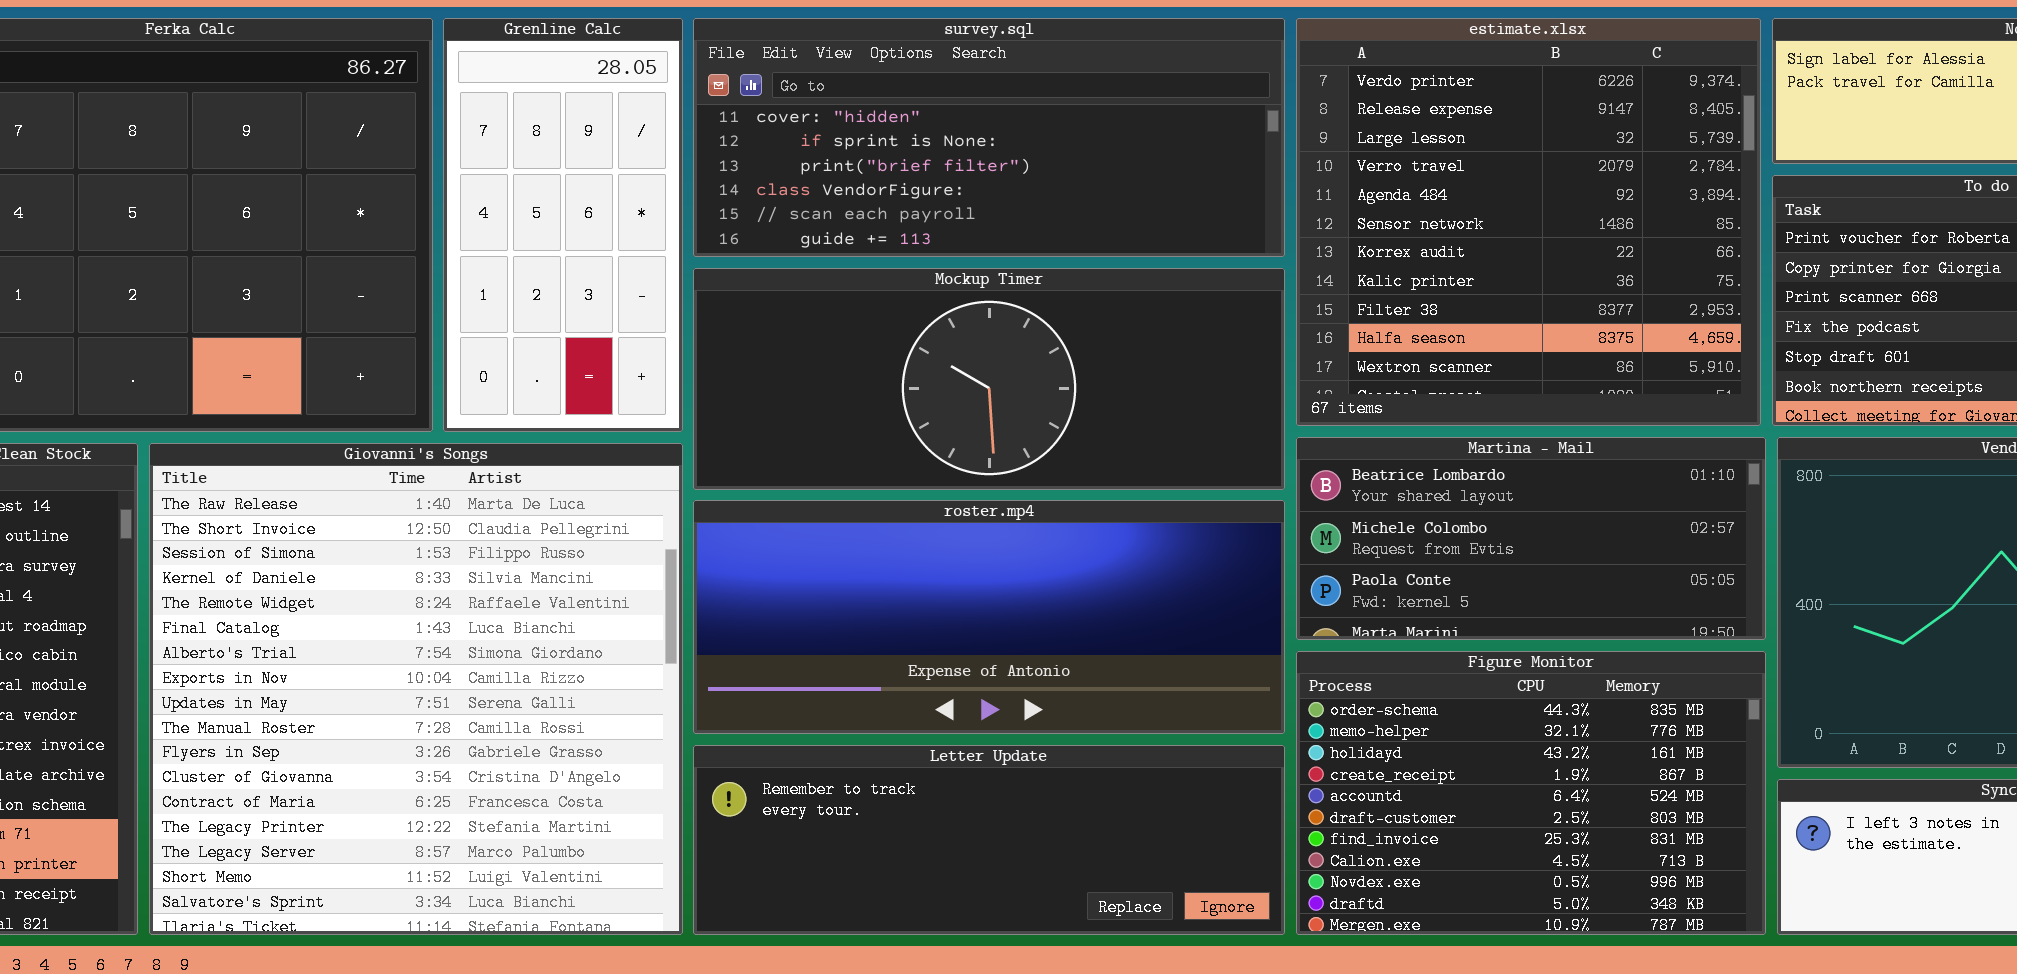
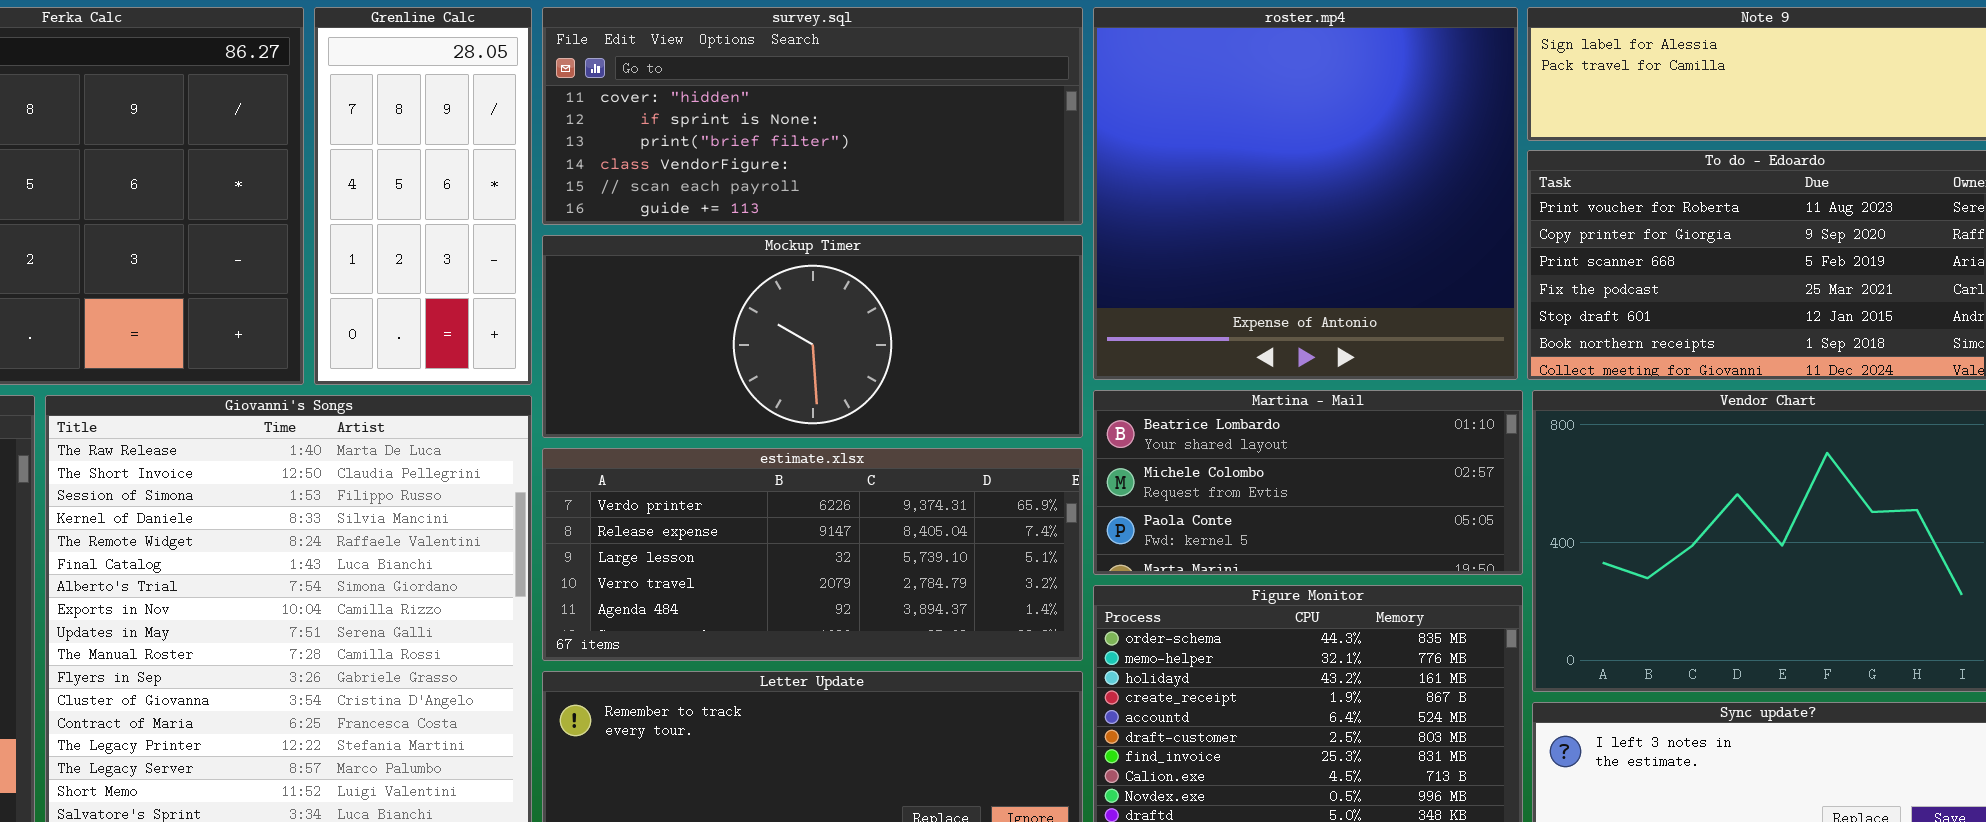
estimate.xlsx: [1296,18,1761,426] -> [542,448,1083,661], moved, resized
roster.mp4: [693,500,1285,734] -> [1093,7,1518,380], moved, resized

